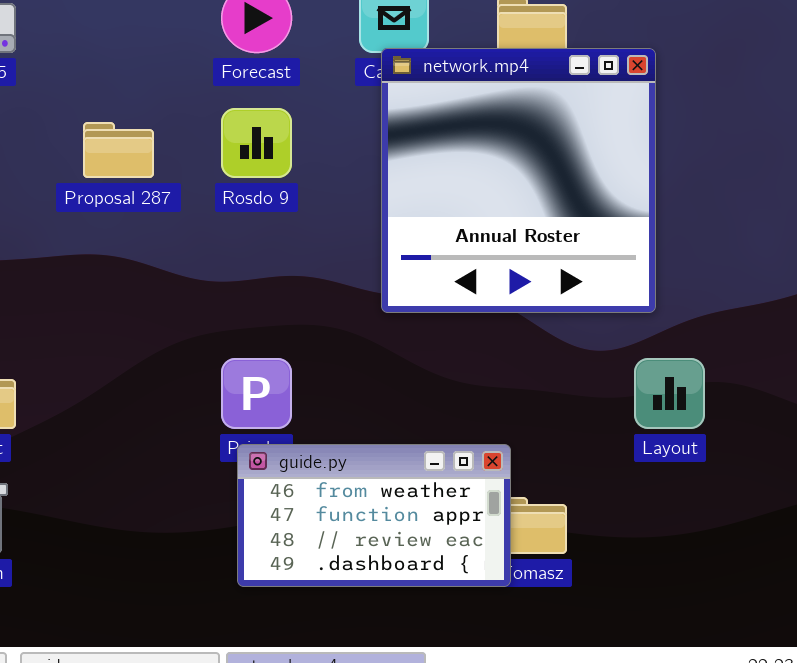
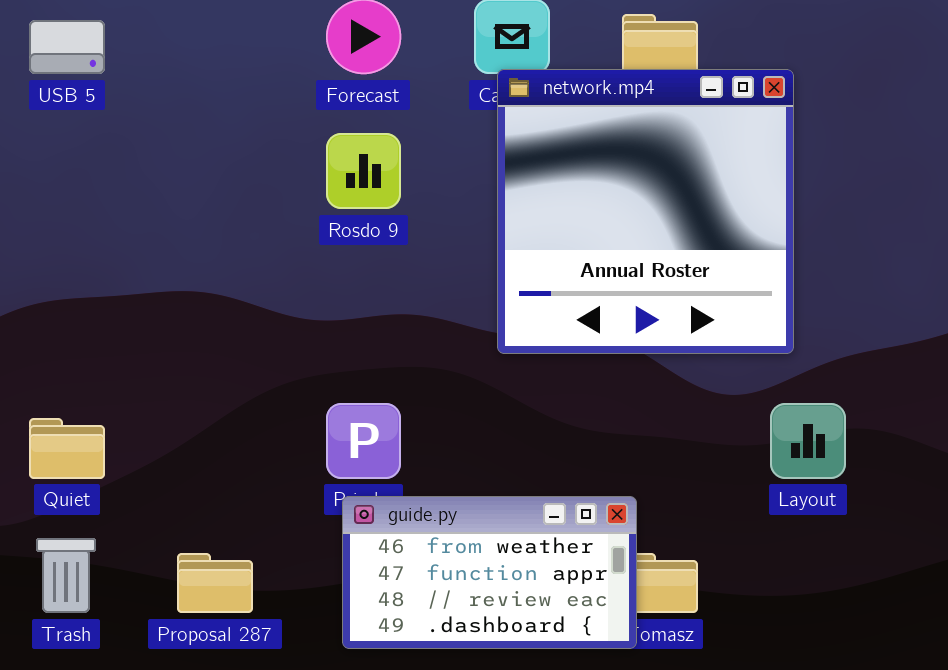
Proposal 287: [83,122,154,178] -> [177,553,253,613], moved

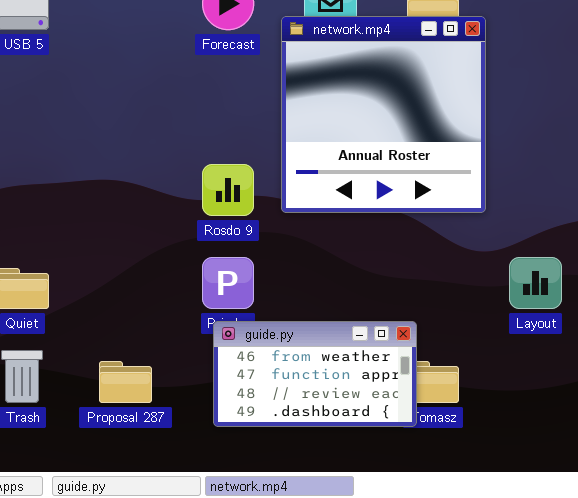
network.mp4: [497,69,794,354] -> [281,16,486,213], moved
Rosdo 9: [326,133,401,209] -> [202,164,254,216], moved

